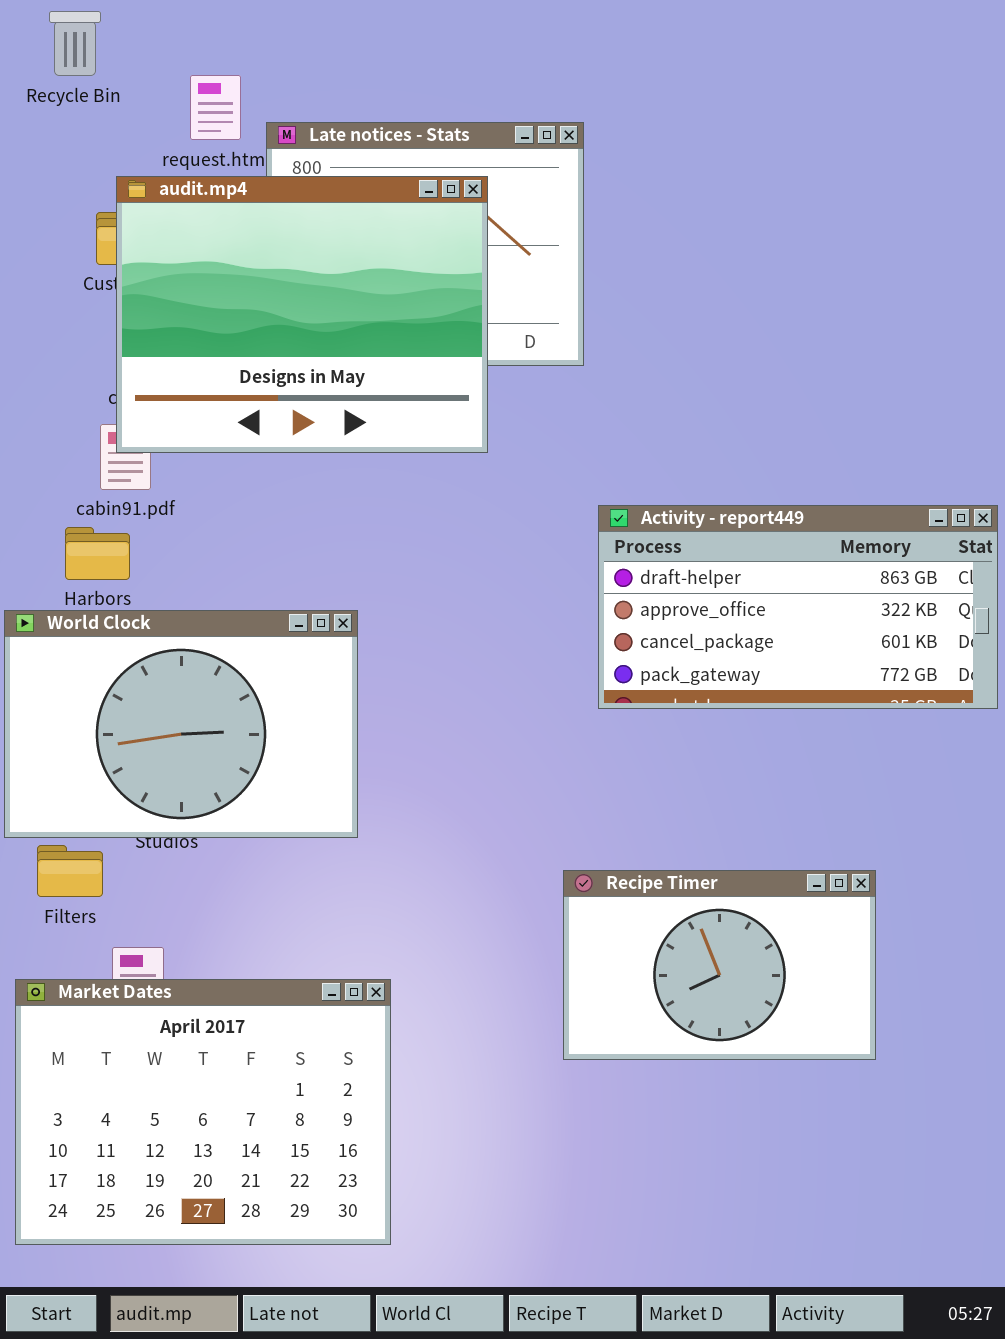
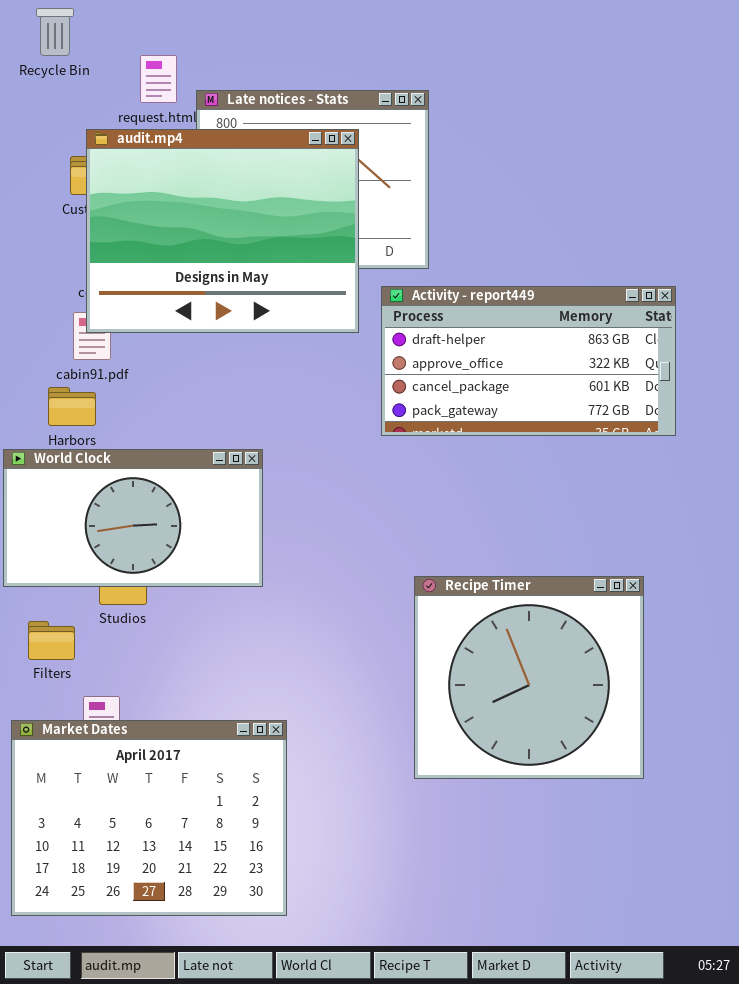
Activity - report449: [598,505,998,709] -> [381,286,676,436], moved
World Clock: [4,610,358,838] -> [3,449,263,587], resized
Recipe Timer: [563,870,876,1060] -> [414,576,644,779], resized

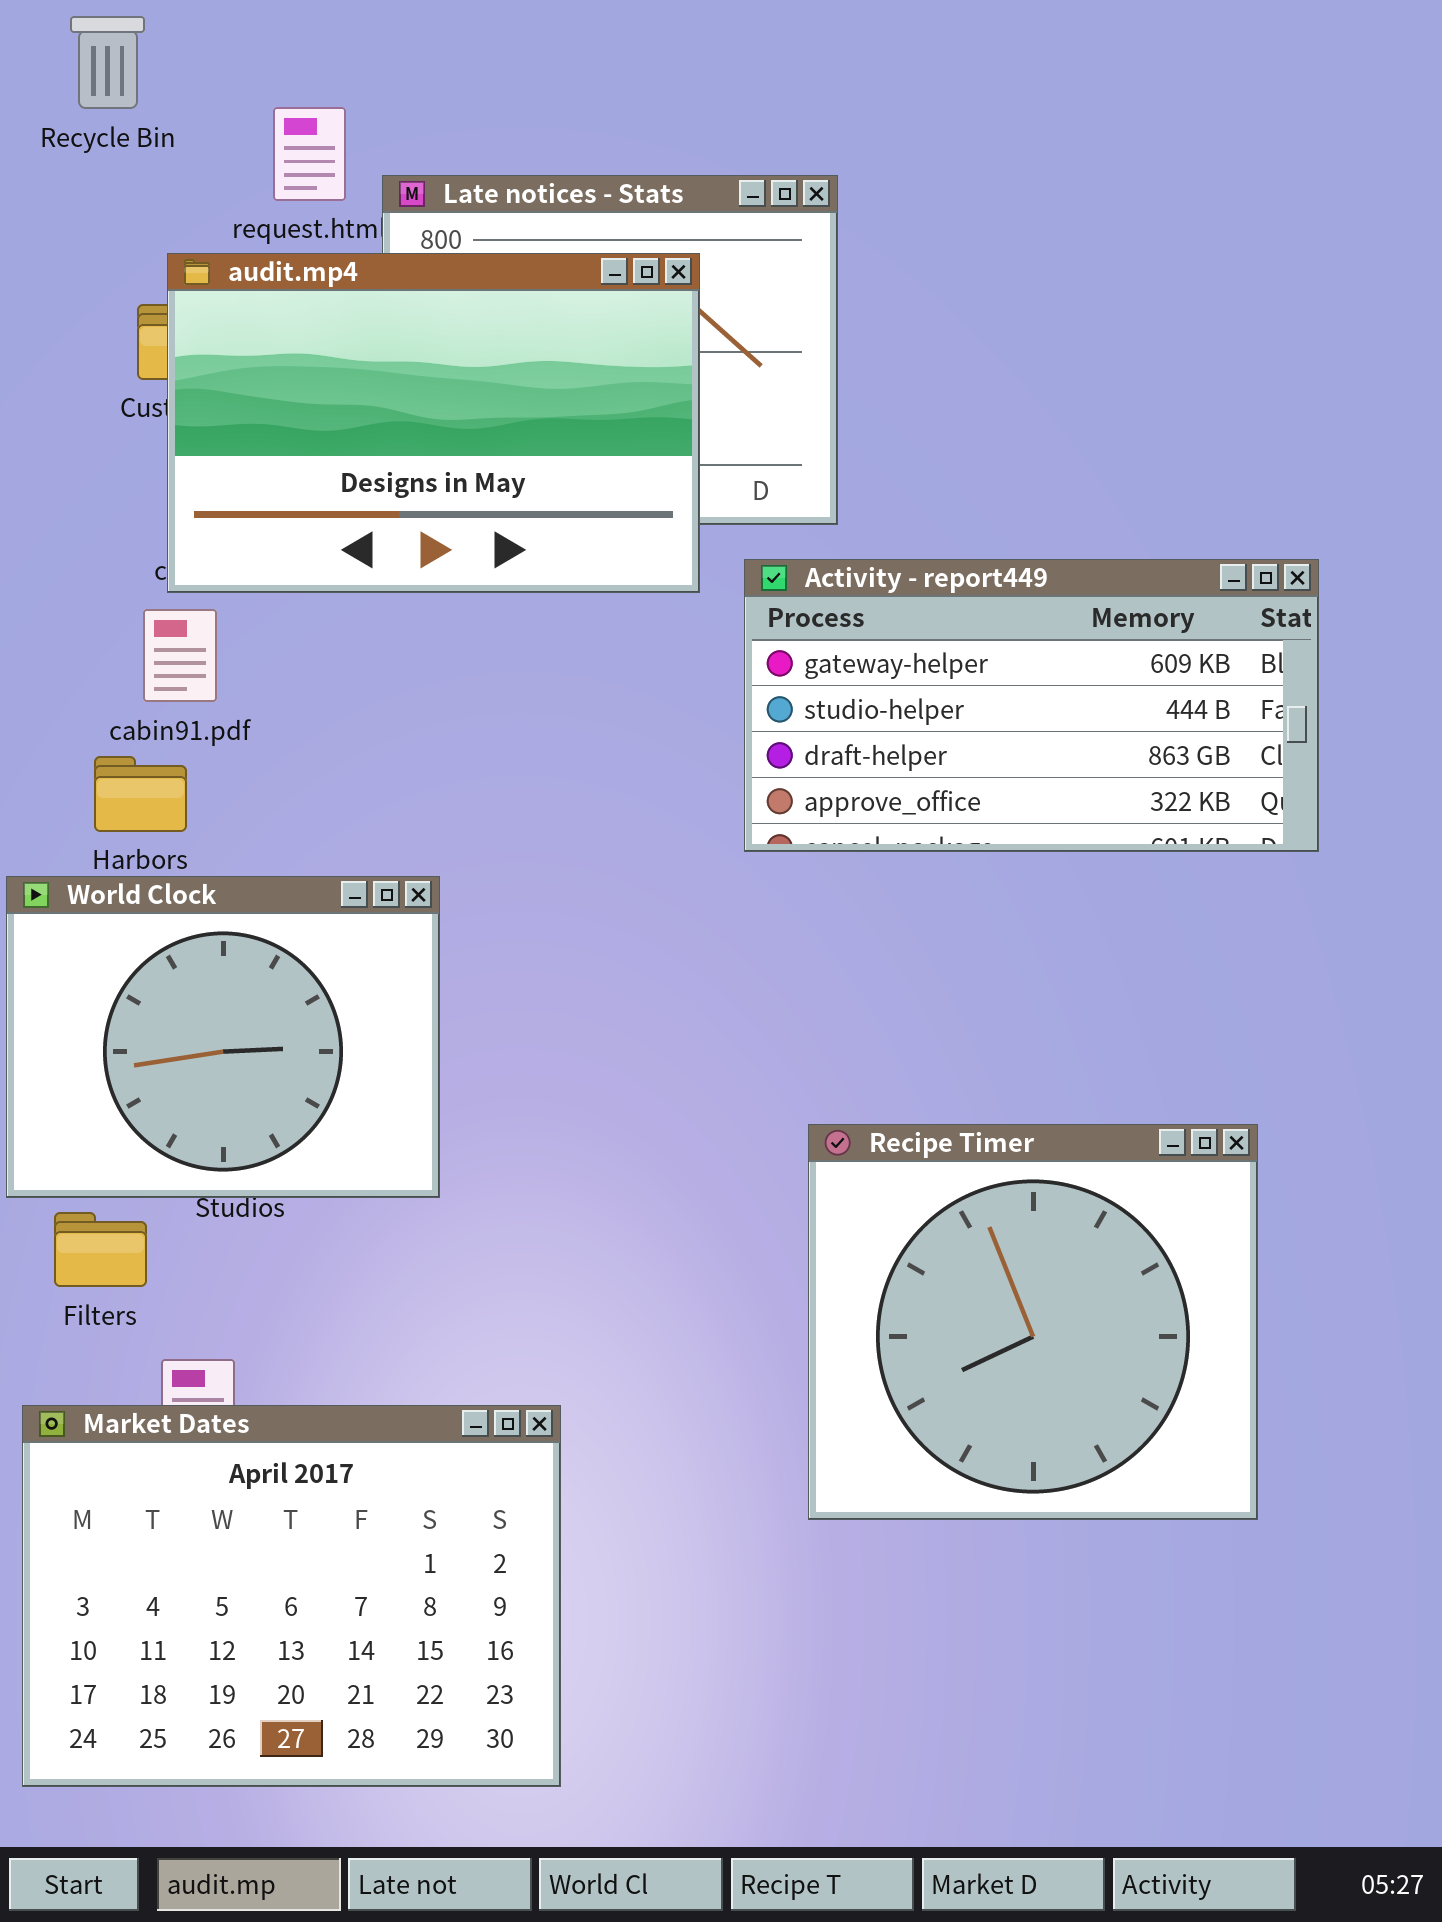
audit.mp4: [86,129,359,333] -> [167,253,700,593], resized
Activity - report449: [381,286,676,436] -> [744,559,1319,852], scrolled up 2 rows
World Clock: [3,449,263,587] -> [6,876,440,1198], resized

